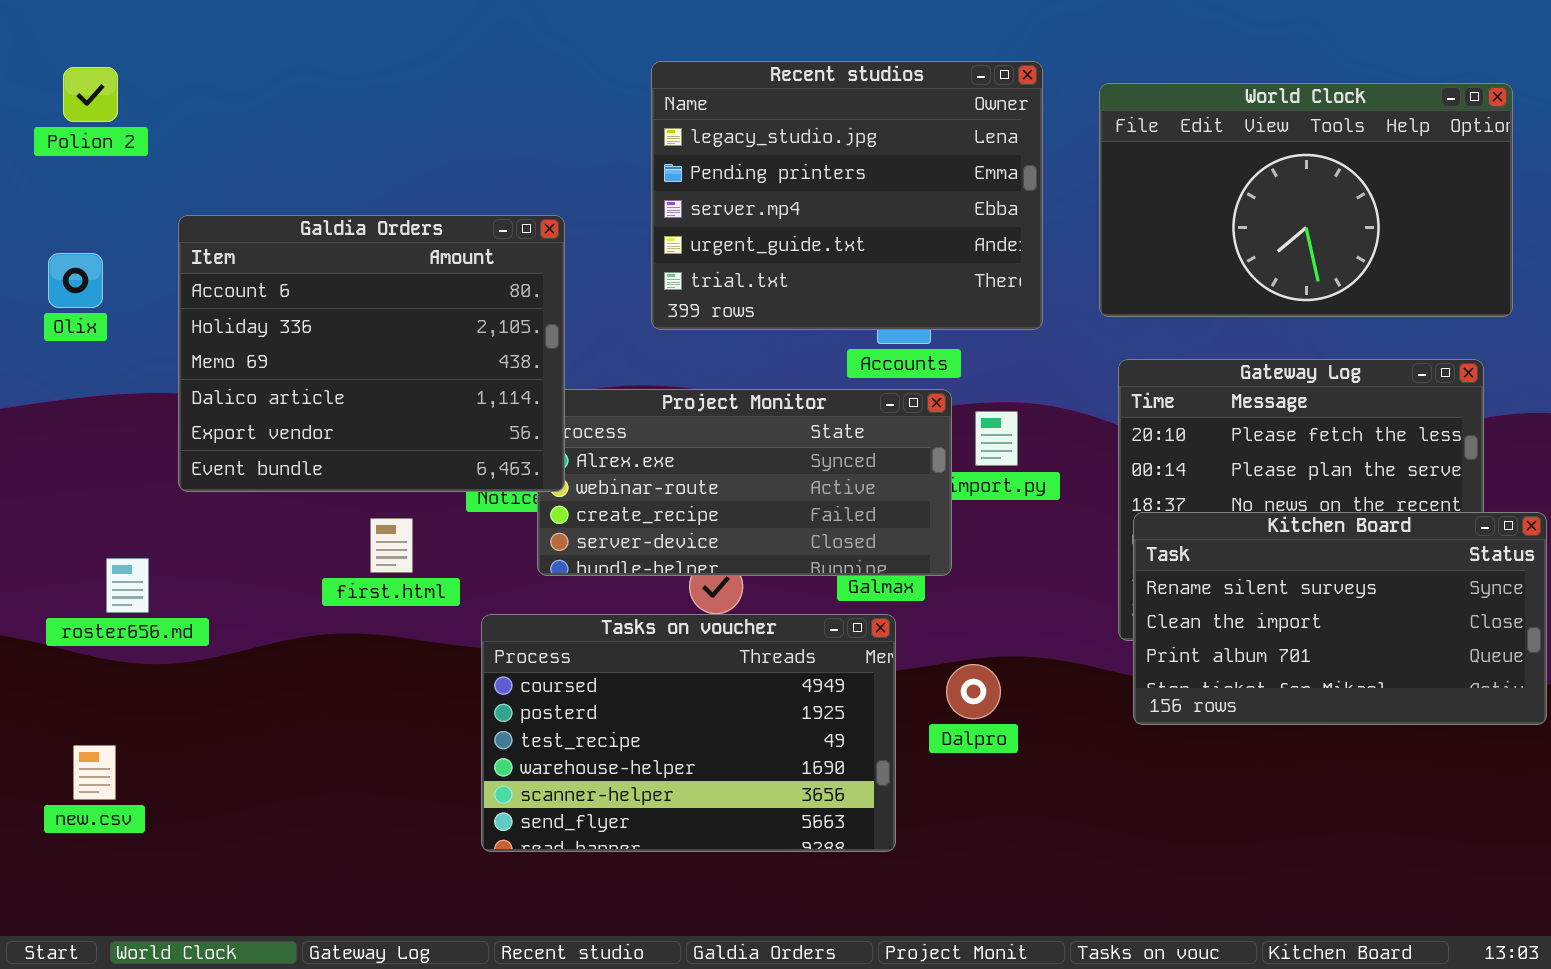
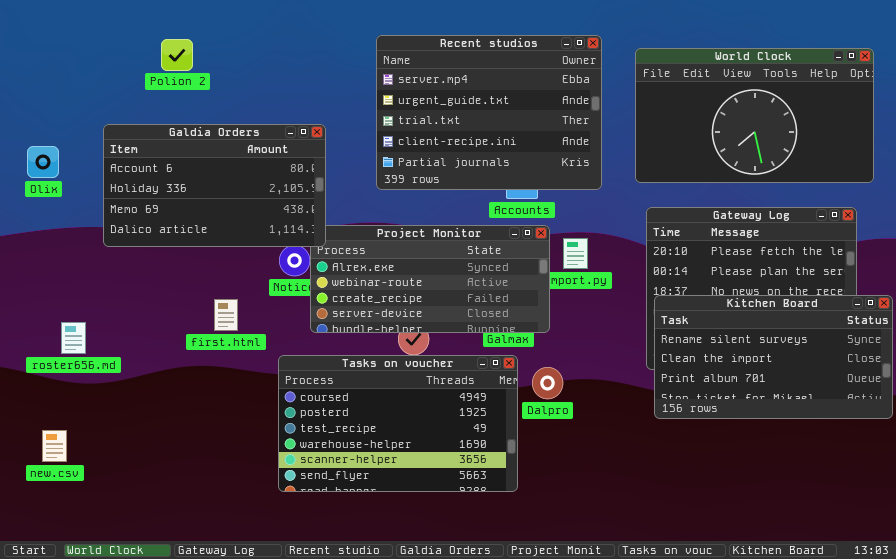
Recent studios: [651,61,1043,330] -> [376,35,602,190], scrolled down 2 rows
Polion 2: [63,67,118,122] -> [161,39,193,71], moved
Galdia Orders: [178,215,565,492] -> [103,124,326,247], resized
Dalpro: [946,664,1001,719] -> [532,367,563,399], moved

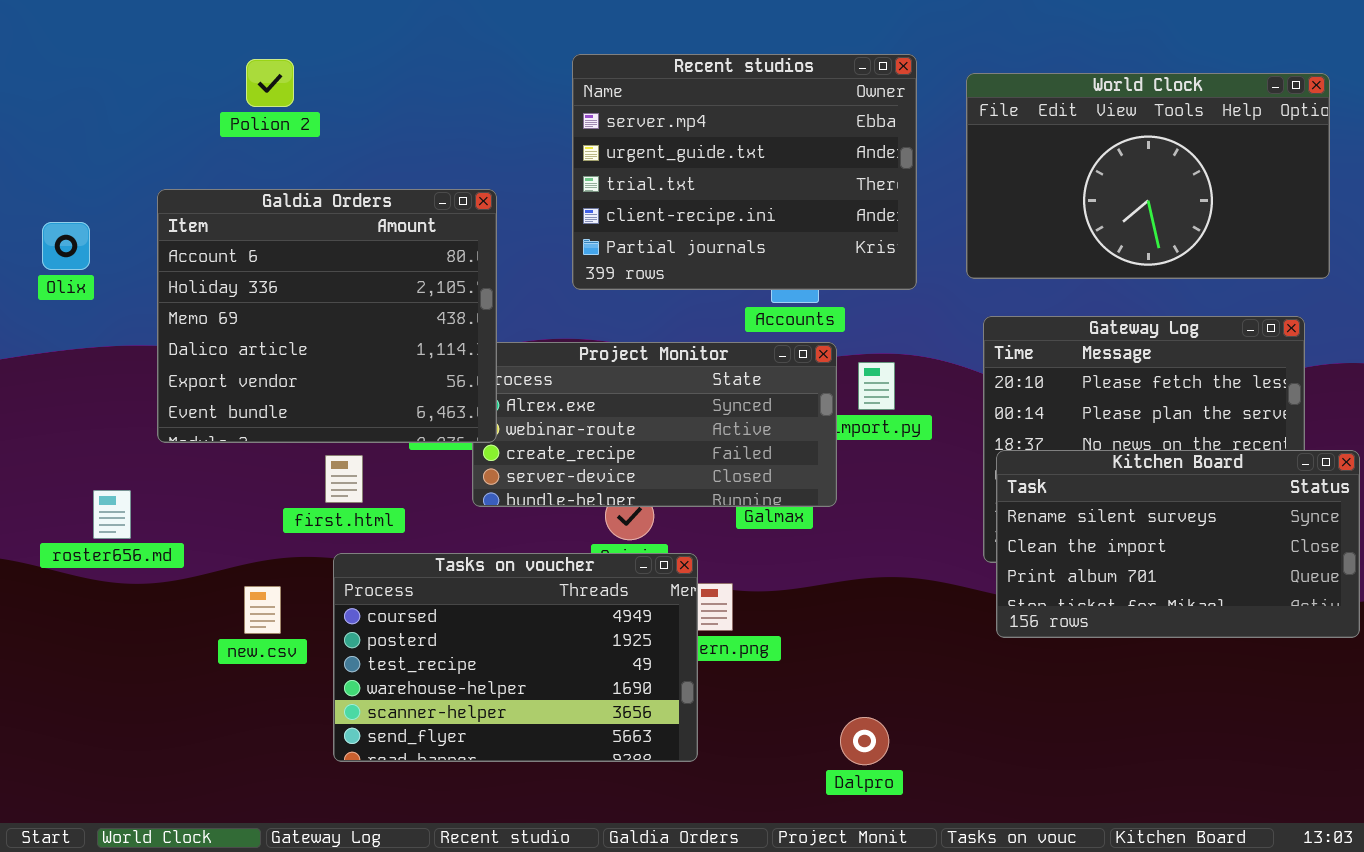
Galdia Orders: [103,124,326,247] -> [157,189,497,443], resized
Tasks on voucher: [278,355,518,492] -> [333,553,698,762], moved
Dalpro: [532,367,563,399] -> [840,717,889,765], moved
new.csv: [42,430,67,462] -> [244,586,281,634], moved

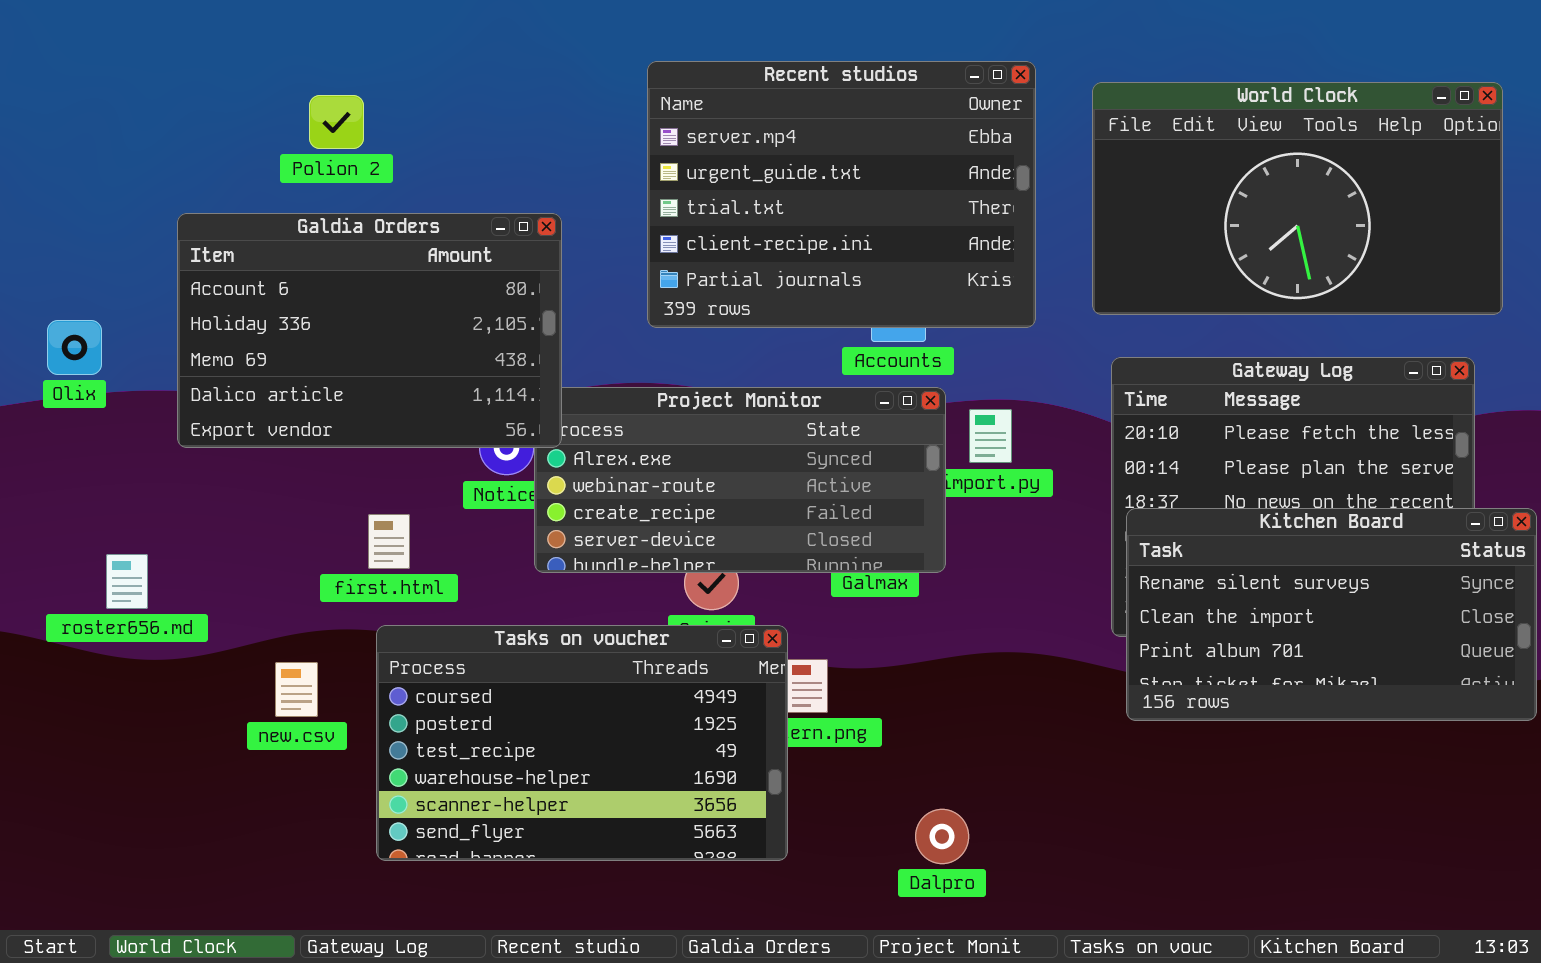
Polion 2: [246,59,294,107] -> [309,95,364,149], moved
Galdia Orders: [157,189,497,443] -> [177,213,562,448], resized
Olix: [42,222,90,270] -> [47,320,102,375], moved
Dalpro: [840,717,889,765] -> [915,809,969,864], moved

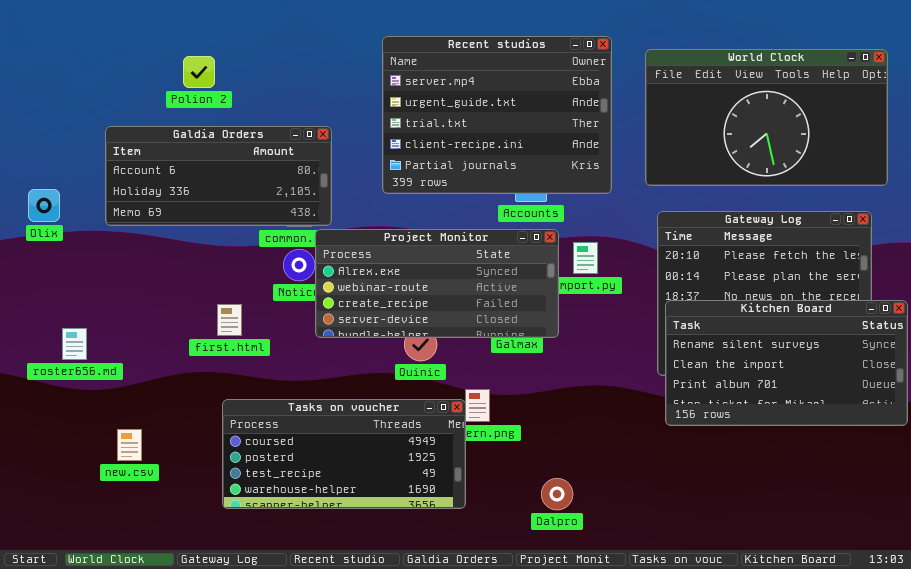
Galdia Orders: [177,213,562,448] -> [105,126,332,226], resized
Tasks on voucher: [376,625,788,861] -> [222,399,466,509], resized
new.csv: [275,662,318,717] -> [117,429,142,461], moved

